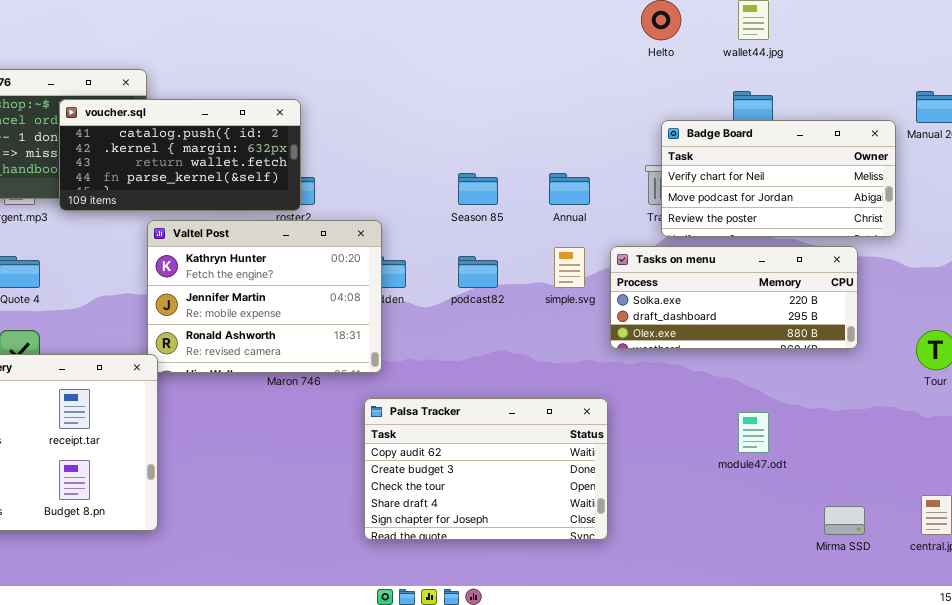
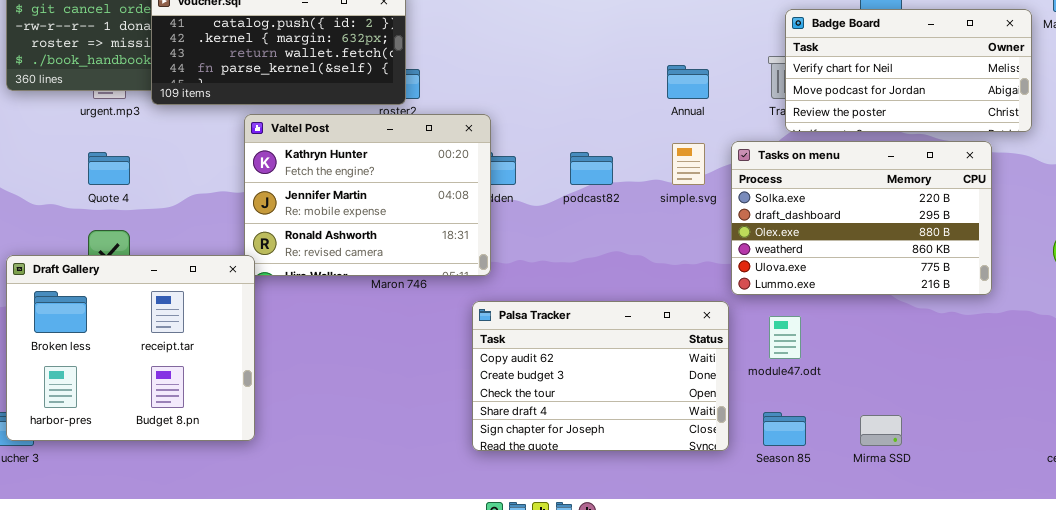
Season 85: [458,173,498,205] -> [763,412,806,446], moved
Tasks on menu: [610,246,858,349] -> [731,141,992,295], resized
module47.odt: [738,412,769,453] -> [769,316,801,359], moved
Mirma SSD: [824,506,865,535] -> [860,415,902,446], moved

